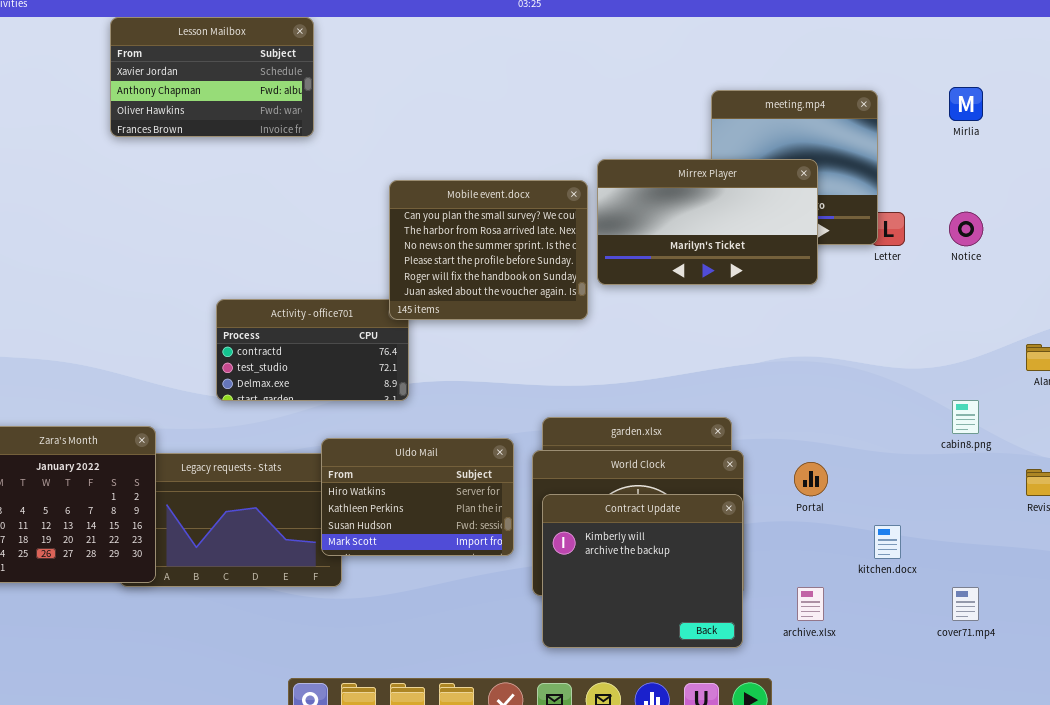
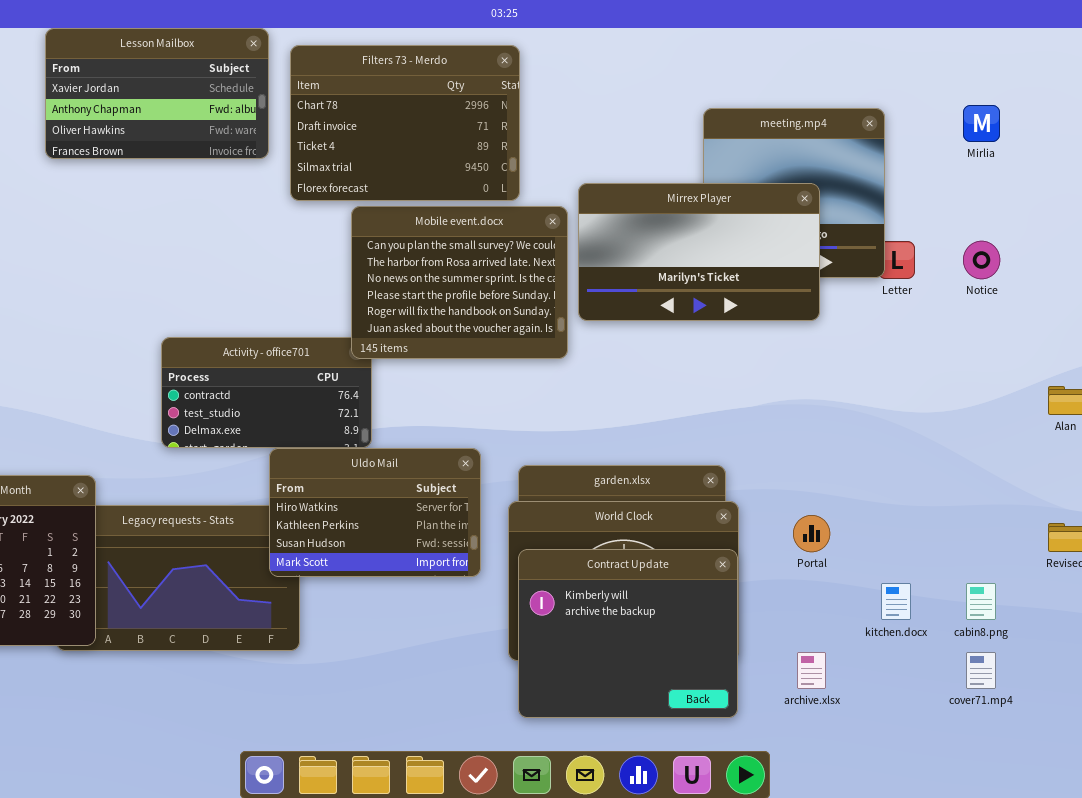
Filters 73 - Merdo: none -> [290,45,520,201], opened
cabin8.png: [952,400,979,434] -> [966,583,996,620], moved
Uldo Mail: [321,438,514,556] -> [269,448,481,577], moved

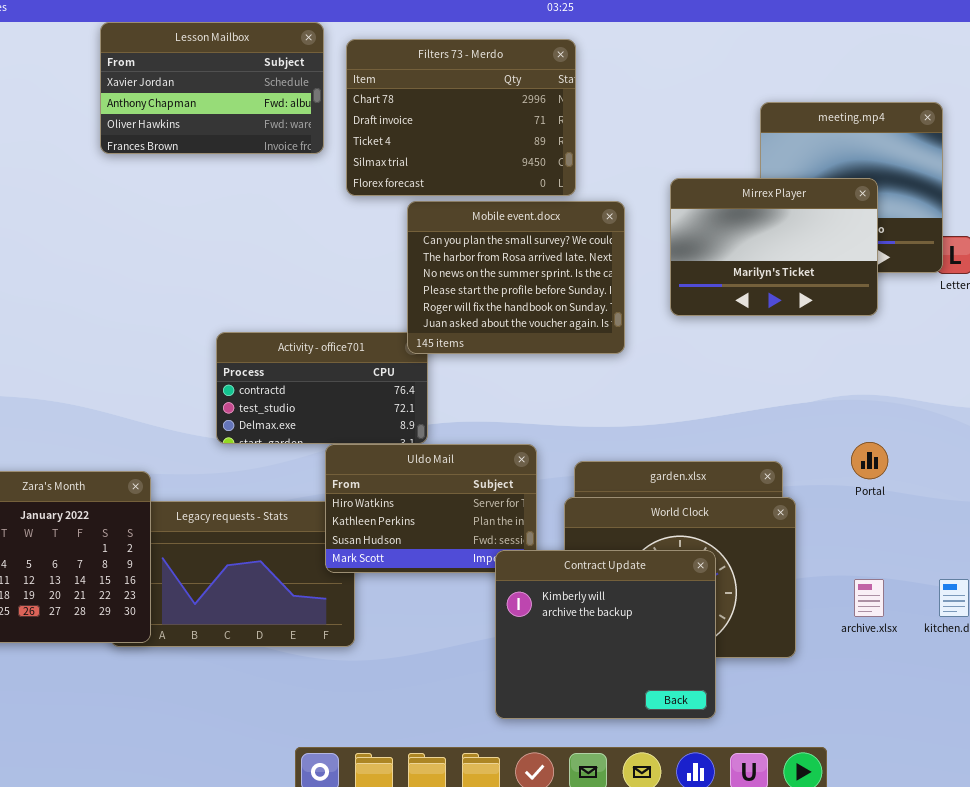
Mirrex Player: [578,183,820,321] -> [670,178,878,316], resized
Portal: [793,515,830,552] -> [851,442,888,479], moved
Contract Update: [518,549,738,718] -> [495,550,716,719], moved
archive.xlsx: [797,652,826,689] -> [854,579,884,617], moved

